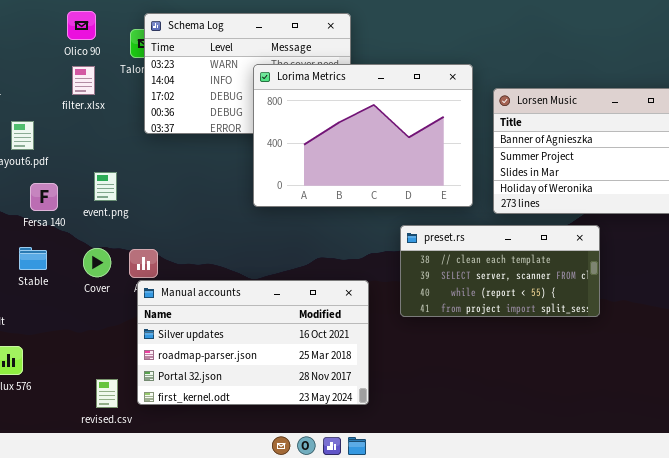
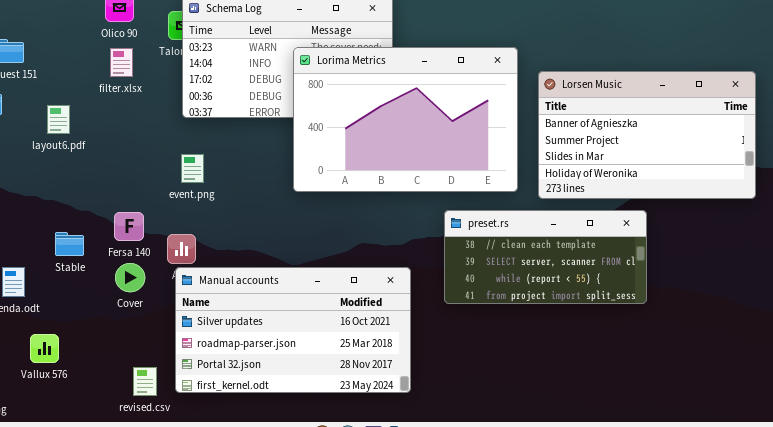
event.png: [94,172,117,201] -> [181,154,204,183], moved
Fersa 140: [30,183,58,211] -> [114,212,144,241], moved
Cover: [83,248,111,277] -> [115,263,145,292], moved

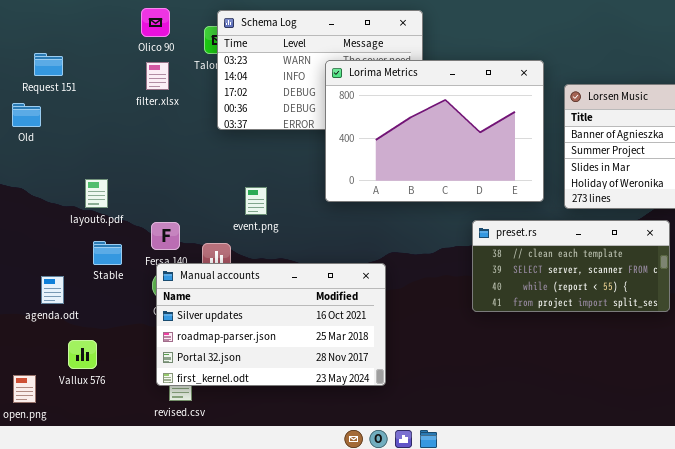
layout6.pdf: [47,105,70,134] -> [85,179,108,208], moved
event.png: [181,154,204,183] -> [245,187,267,215], moved
Manual accounts: [175,267,411,393] -> [156,263,386,386], moved

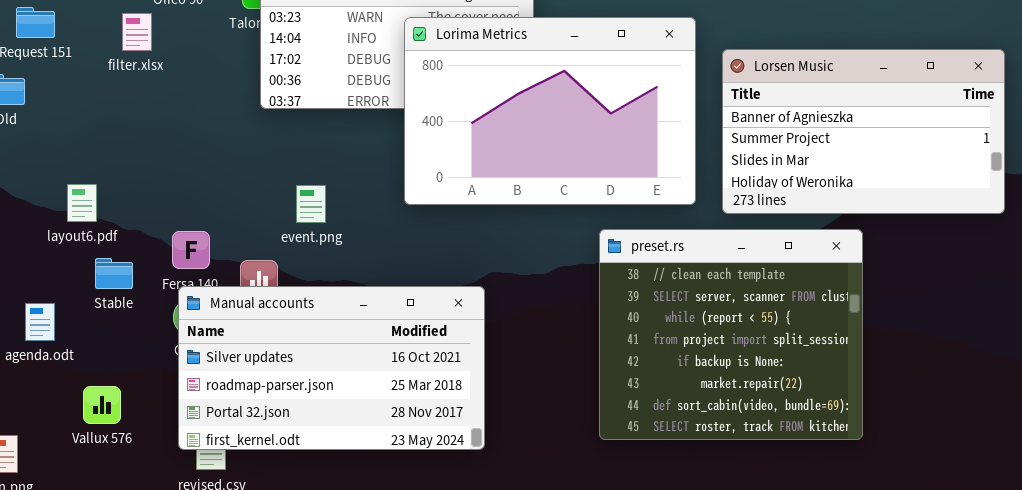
filter.xlsx: [146,62,169,90] -> [122,13,152,51], moved
layout6.pdf: [85,179,108,208] -> [67,184,97,222], moved
preset.rs: [472,220,670,312] -> [599,229,863,440], resized
Vallux 576: [68,340,97,369] -> [83,386,121,424], moved

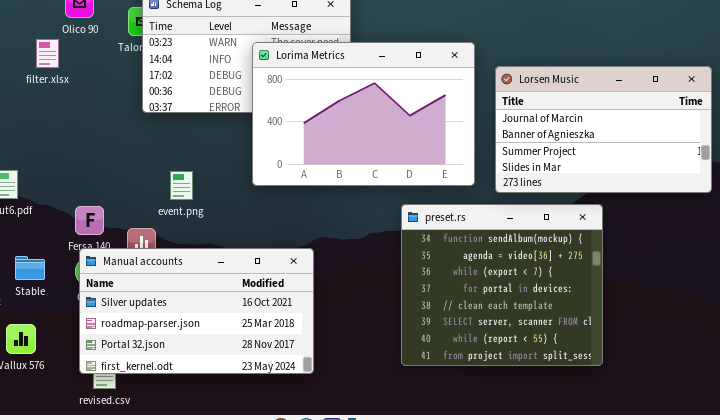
Lorsen Music: [722,49,1005,214] -> [495,66,712,193], scrolled up 1 row
preset.rs: [599,229,863,440] -> [401,204,603,366], scrolled up 4 rows
Stable: [95,258,133,289] -> [15,256,45,280], moved

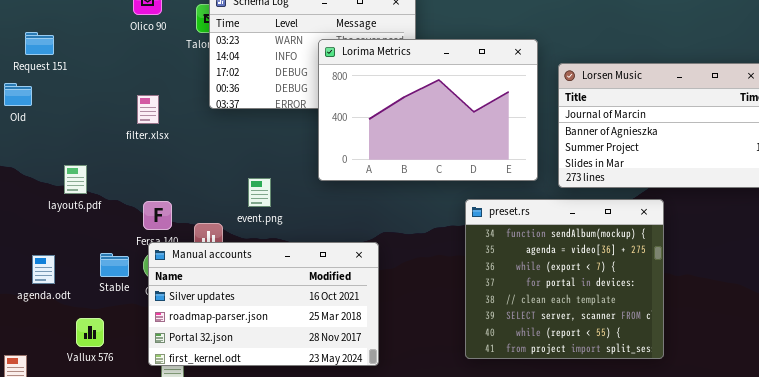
filter.xlsx: [36,39,59,68] -> [137,95,159,124], moved
event.png: [170,171,193,200] -> [248,178,271,207], moved
Stable: [15,256,45,280] -> [100,253,129,277], moved

